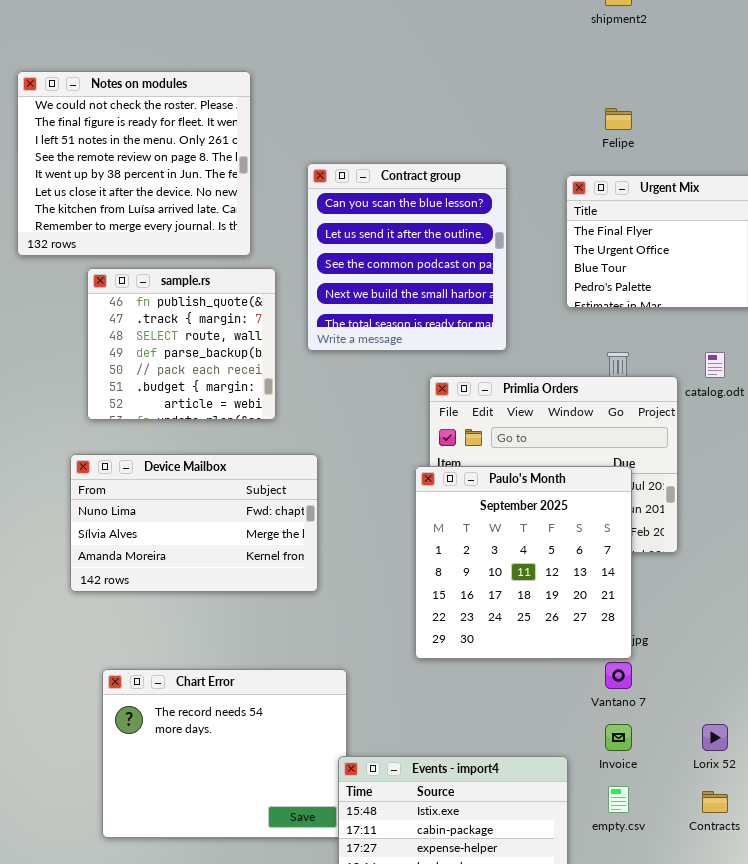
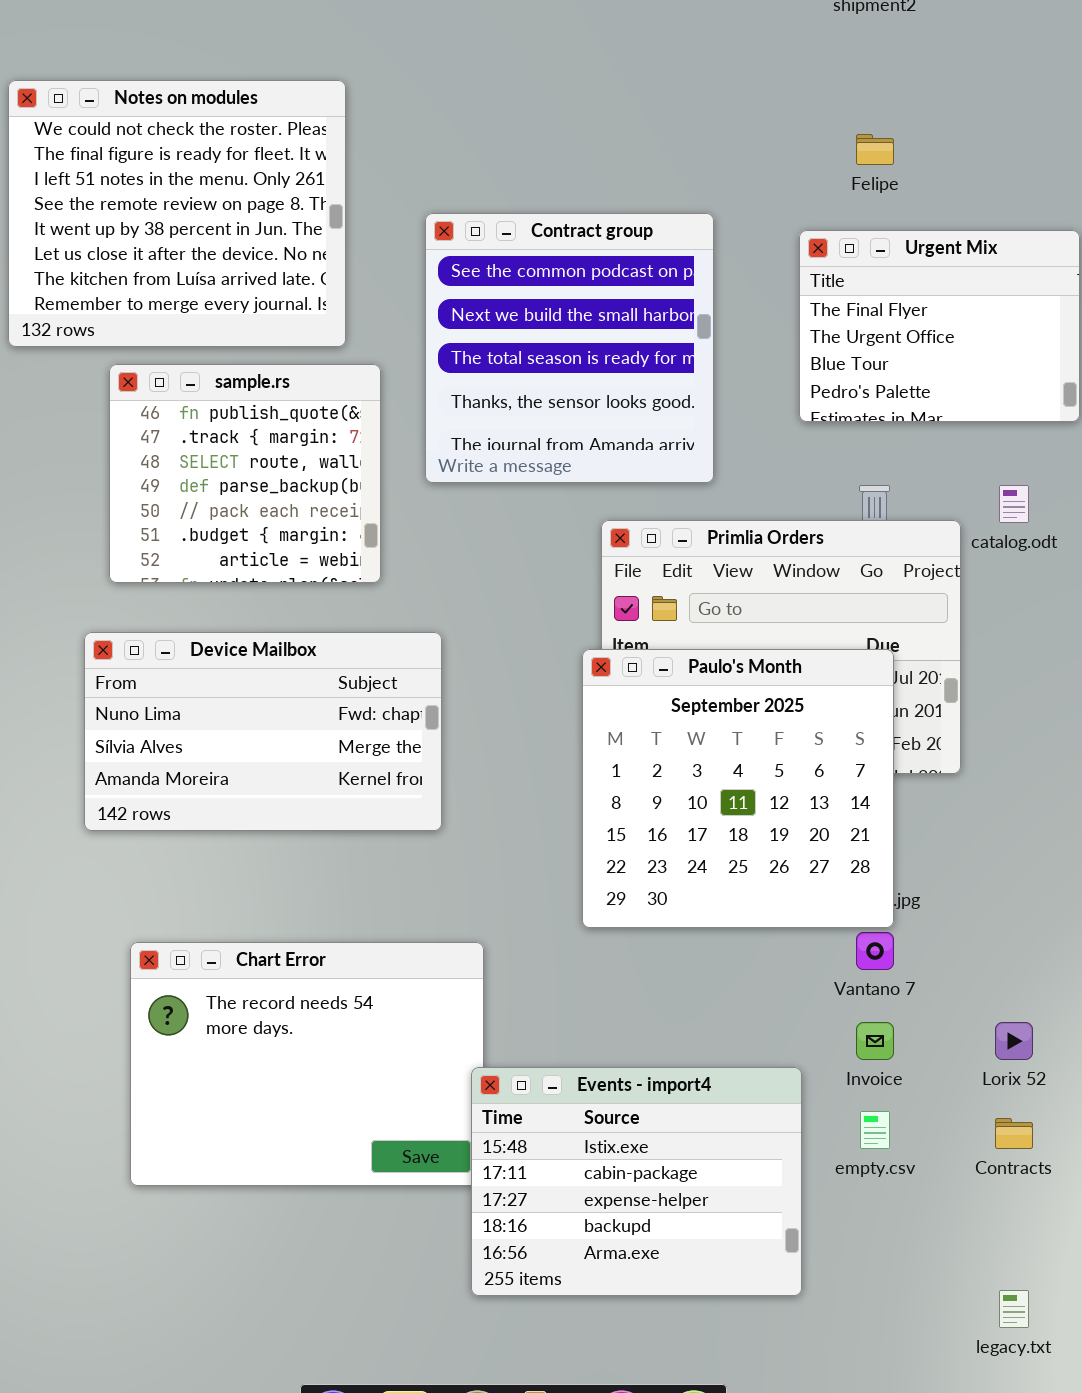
Contract group: [307,163,507,351] -> [425,213,714,483], scrolled down 2 rows

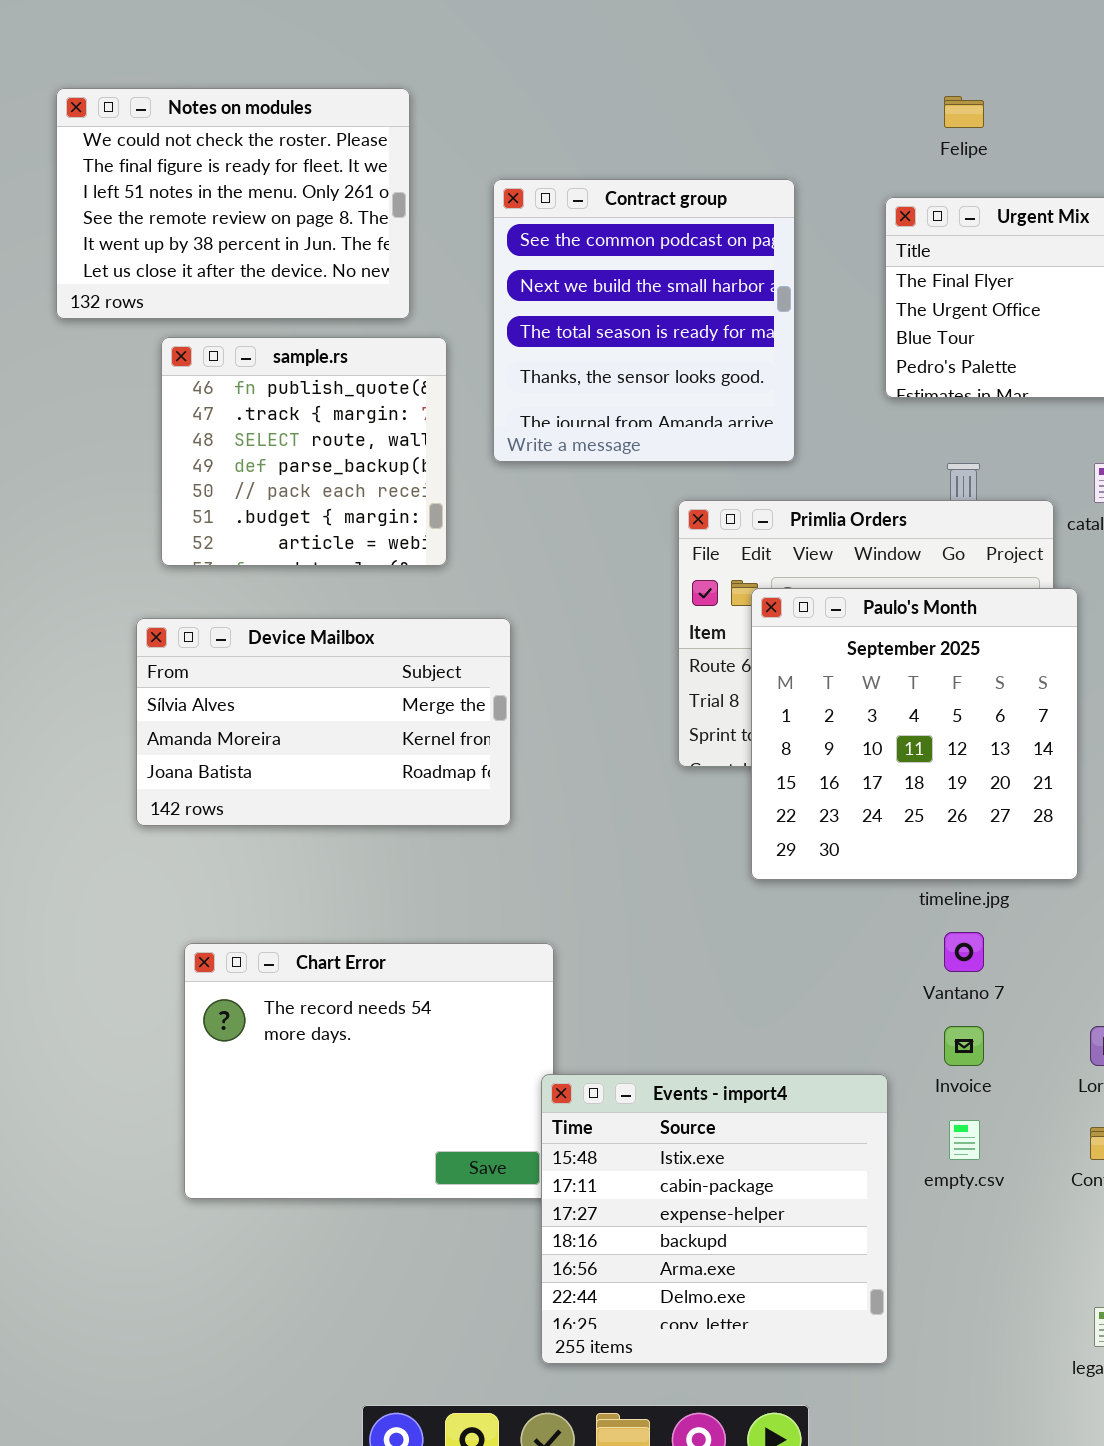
Notes on modules: [8,80,346,347] -> [56,88,410,319], resized
Device Mailbox: [84,632,442,831] -> [136,618,511,826], scrolled down 1 row
Paulo's Month: [582,649,894,928] -> [751,588,1078,880], moved
Events - import4: [471,1067,802,1296] -> [541,1074,888,1364], resized

